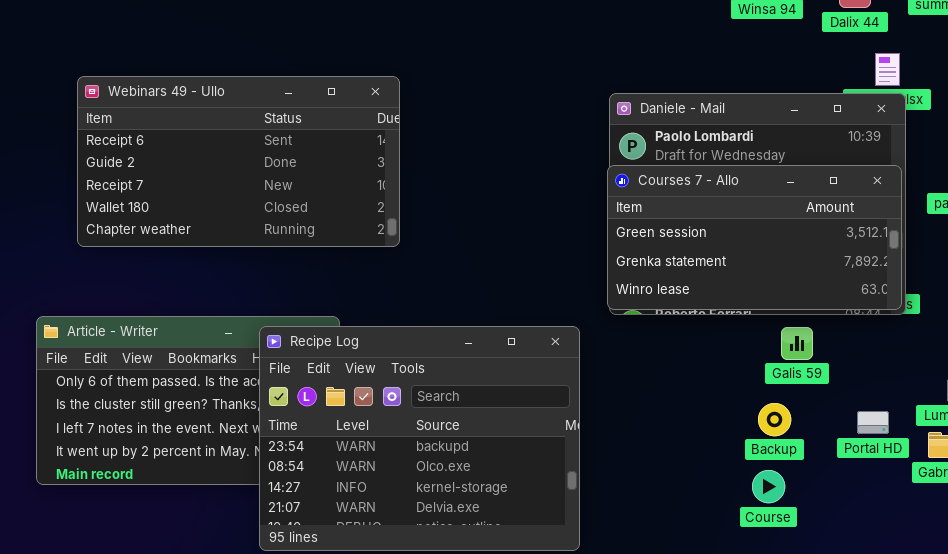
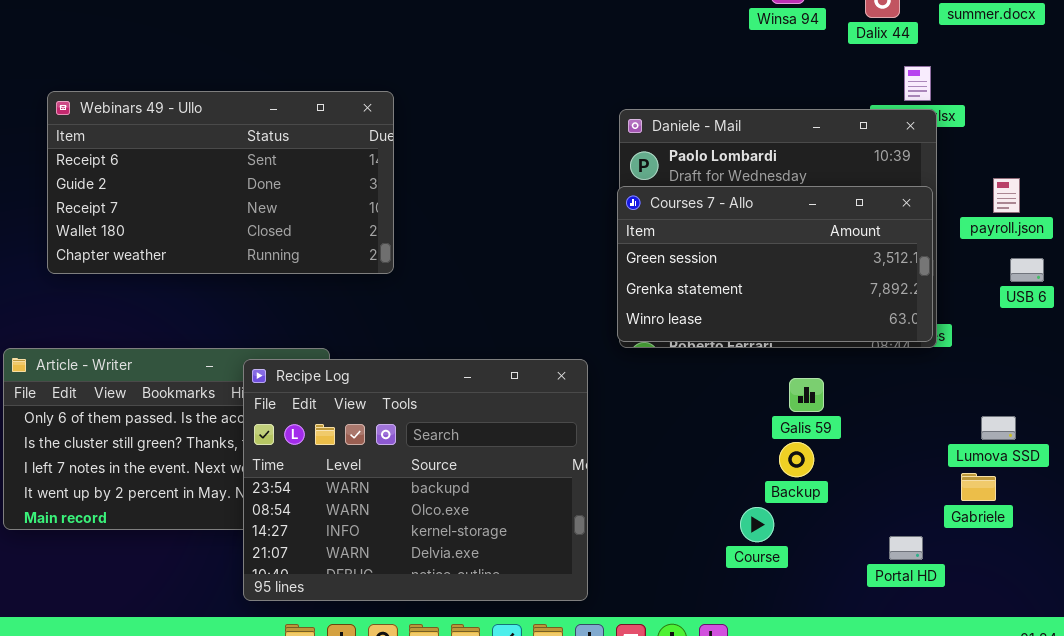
Galis 59: [781,327,813,360] -> [789,378,824,412], moved
Portal HD: [857,411,889,434] -> [889,536,923,560], moved
Course: [752,470,785,503] -> [740,507,774,542], moved

